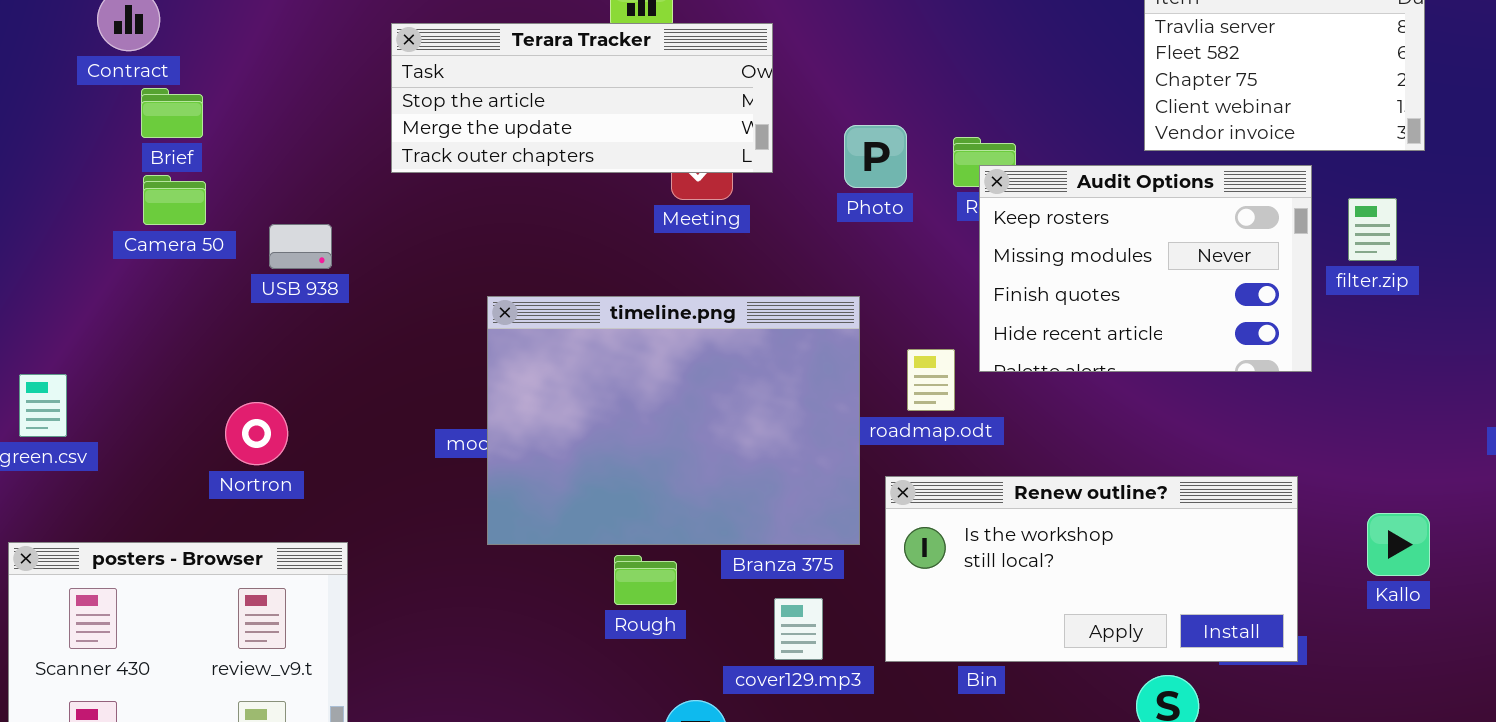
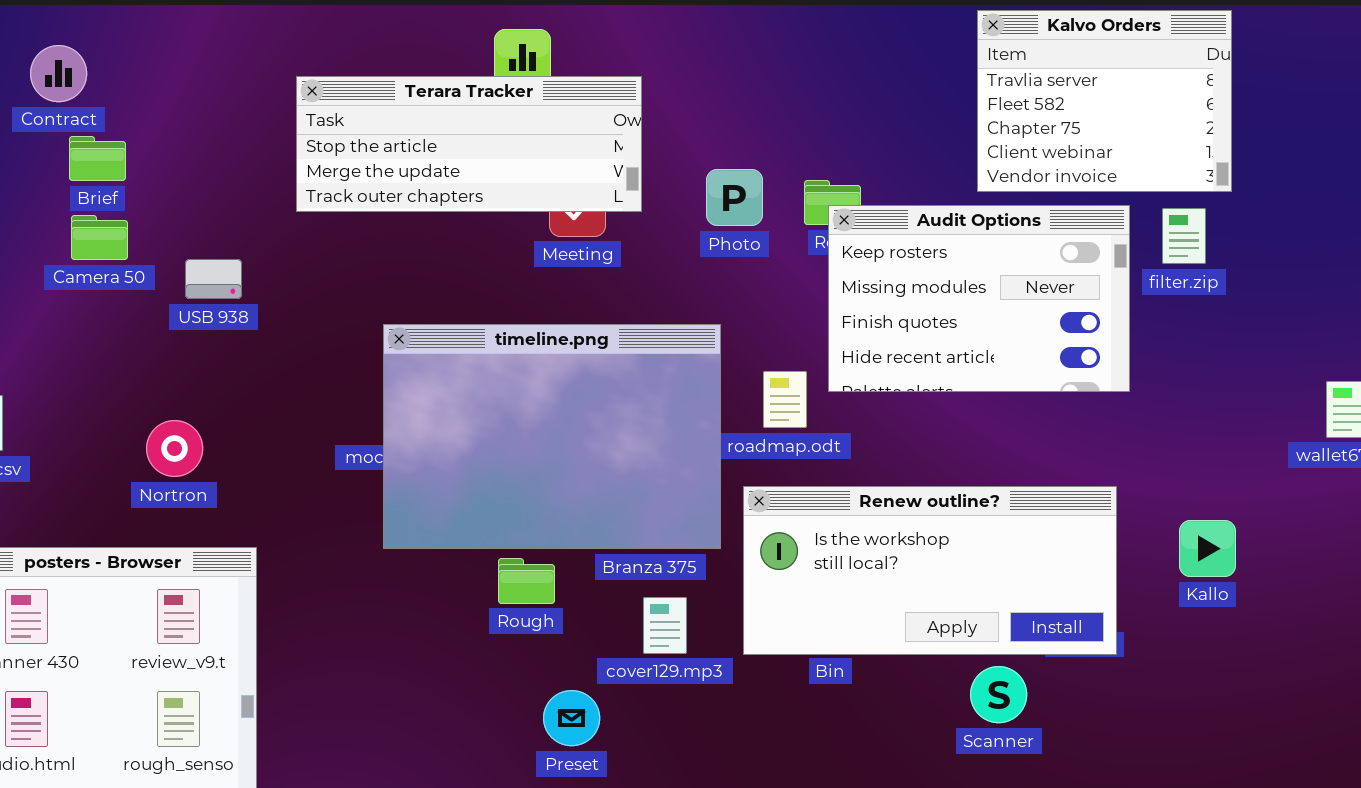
filter.zip: [1348,198,1397,261] -> [1162,208,1206,264], moved

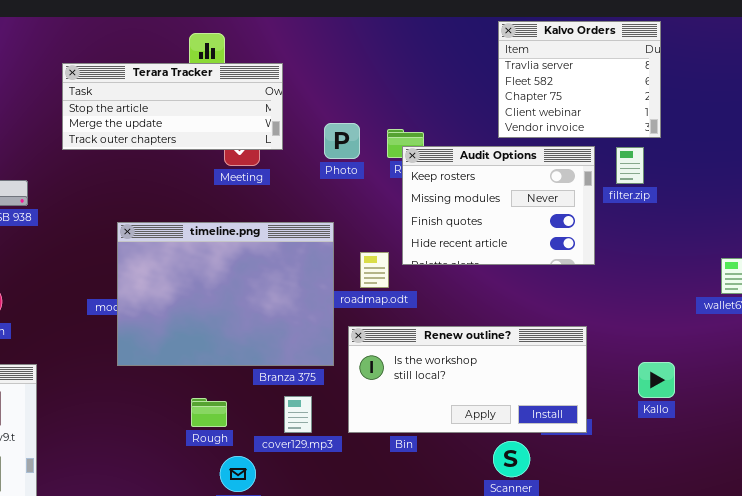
Kallo: [1179,520,1236,577] -> [638,362,675,398], moved
Rough: [498,558,555,604] -> [191,398,227,427], moved

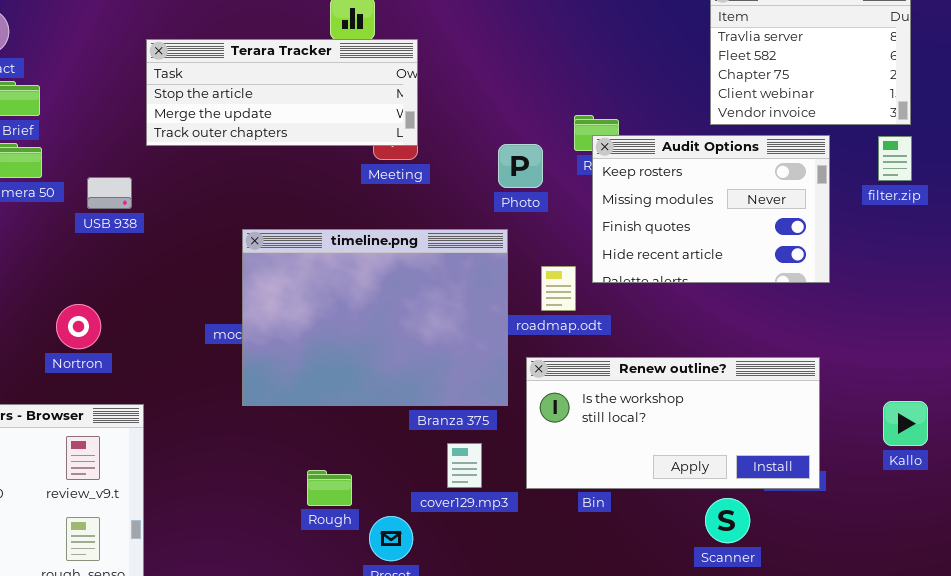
Terara Tracker: [62,63,283,150] -> [146,39,418,146], moved
Photo: [324,123,360,159] -> [498,144,543,188], moved
filter.zip: [616,147,644,184] -> [878,136,912,181], moved
Rough: [191,398,227,427] -> [307,470,352,506], moved

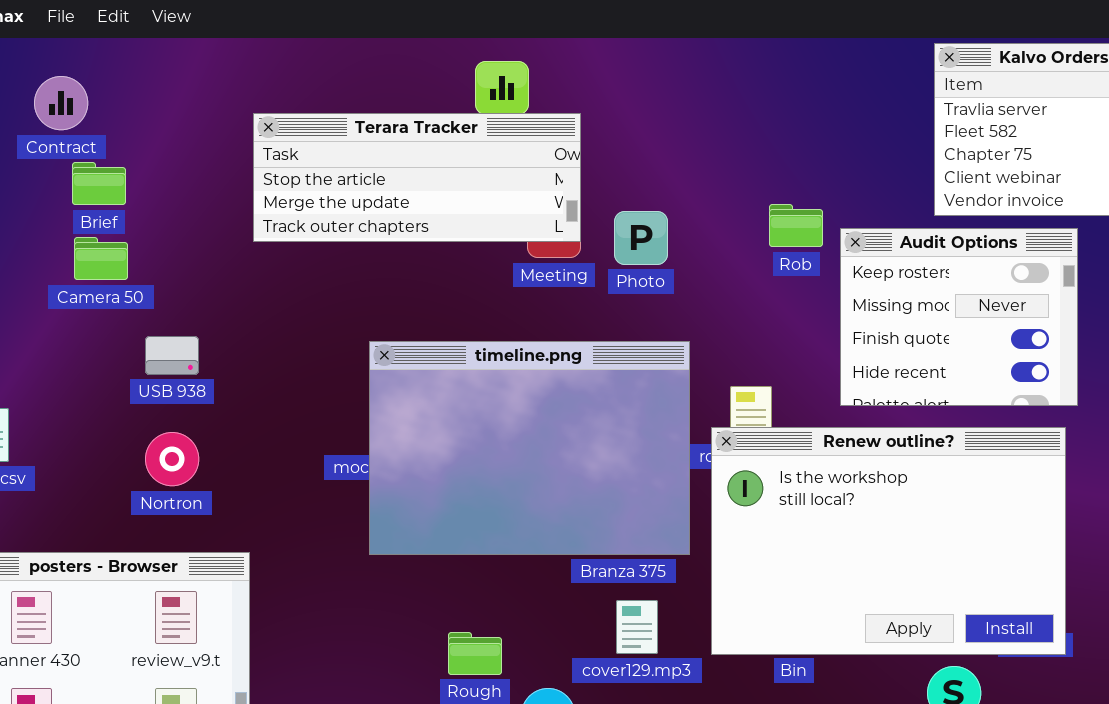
Audit Options: [592,135,830,283] -> [840,228,1078,406], resized
Photo: [498,144,543,188] -> [614,211,668,265], moved
USB 938: [87,177,132,209] -> [145,336,199,375], moved
Renew outline?: [526,357,820,489] -> [711,427,1066,655], resized

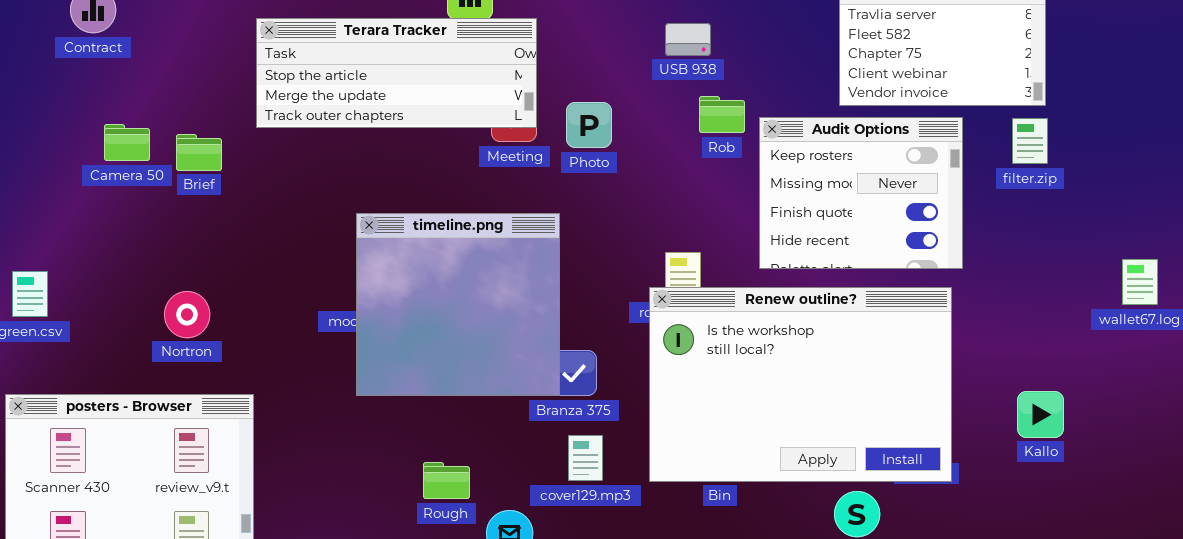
Brief: [72,162,126,205] -> [176,134,222,171], moved
USB 938: [145,336,199,375] -> [665,23,711,56], moved
timeline.png: [369,341,690,555] -> [356,213,560,396], resized

